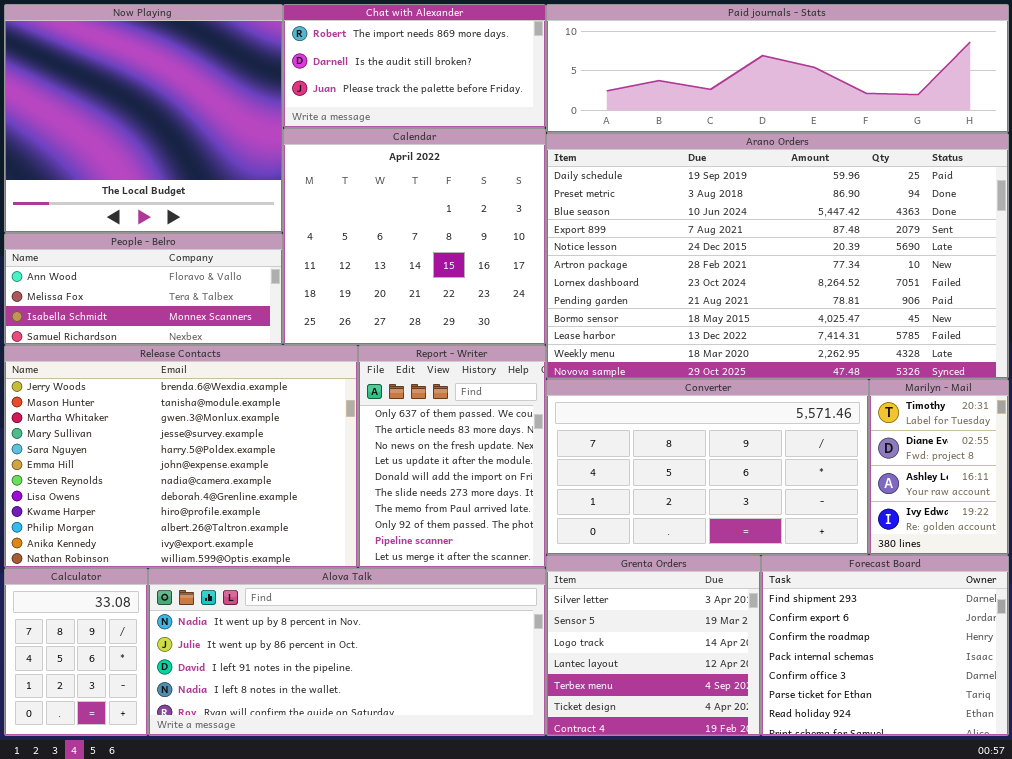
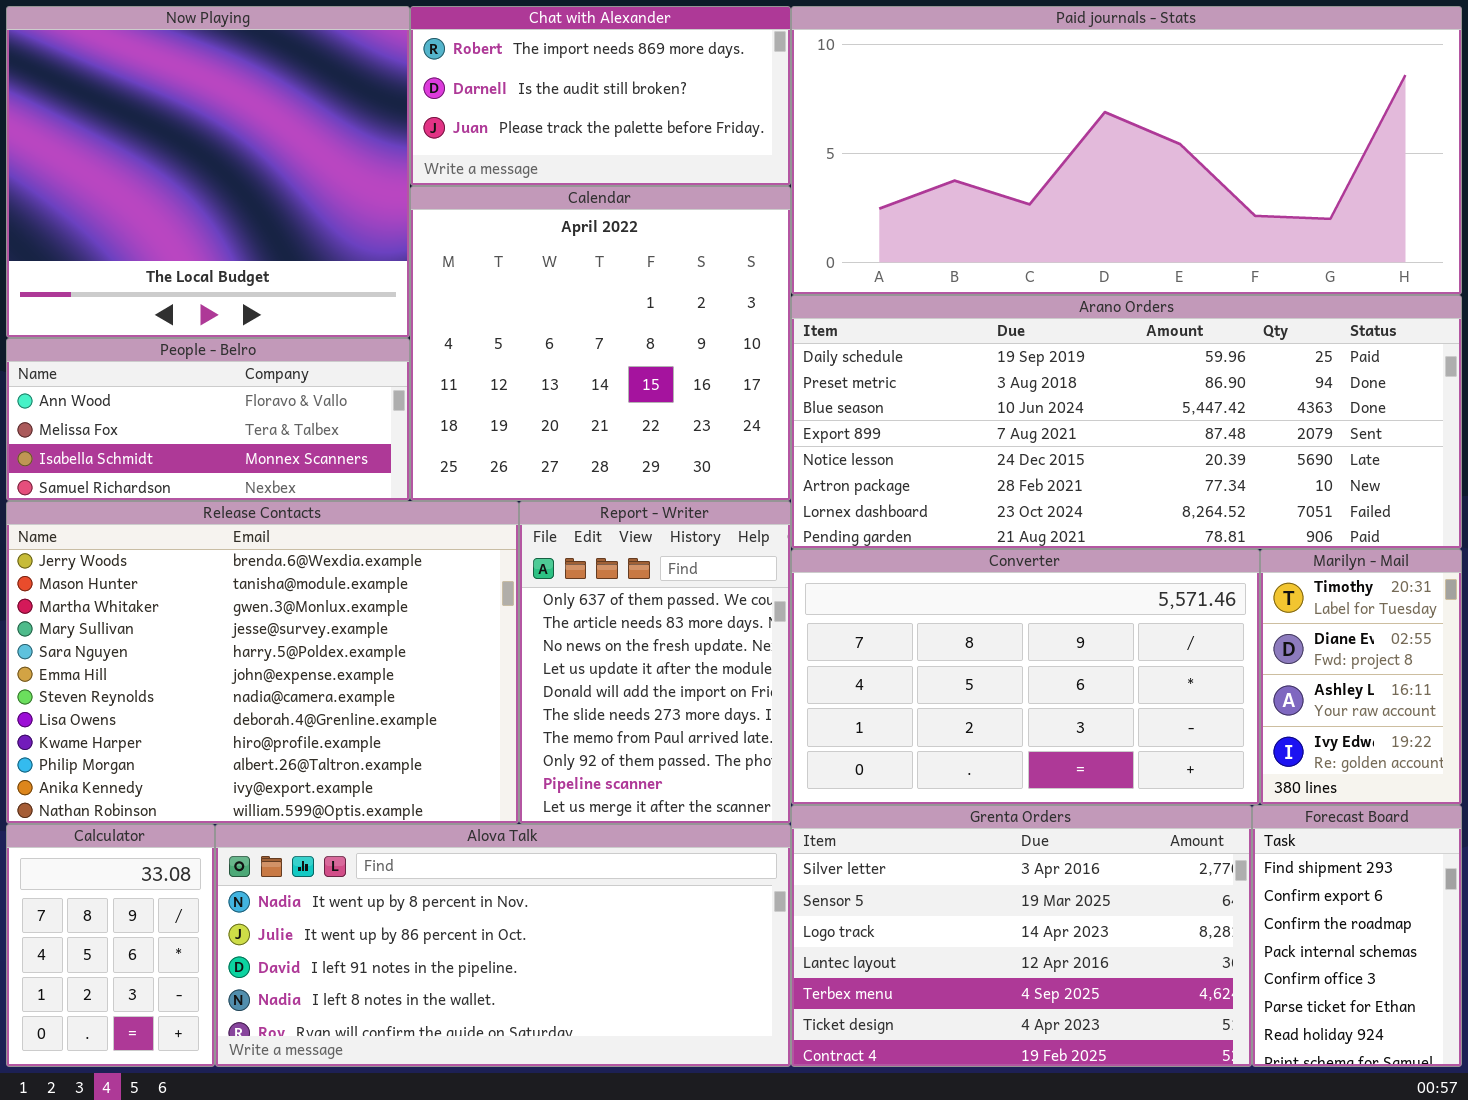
Paid journals - Stats: [546,4,1009,133] -> [791,6,1462,295], resized
Arano Orders: [546,133,1009,379] -> [791,295,1462,549], resized
Grenta Orders: [546,555,761,736] -> [791,805,1252,1067], resized
Forecast Board: [761,555,1009,736] -> [1252,805,1462,1067], resized

